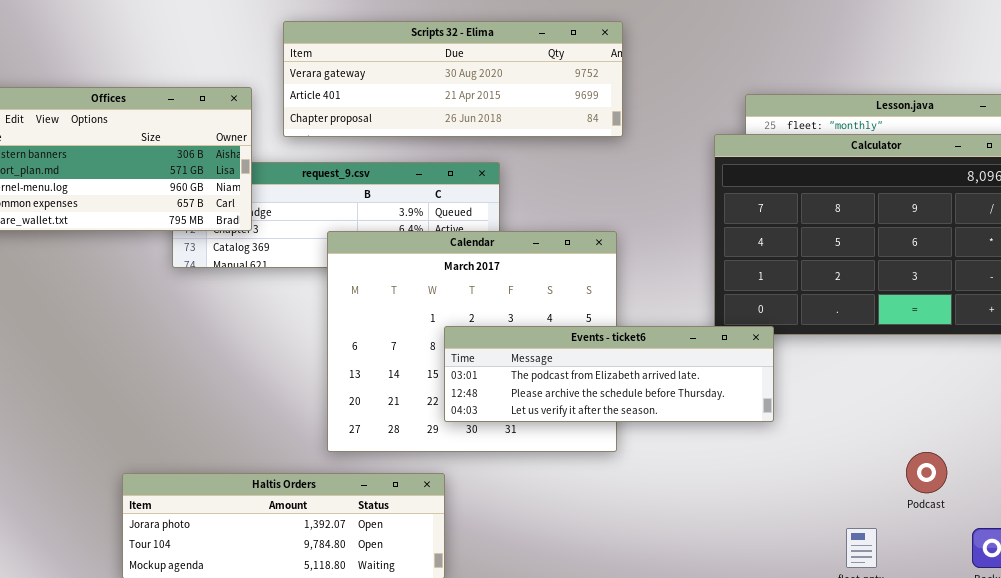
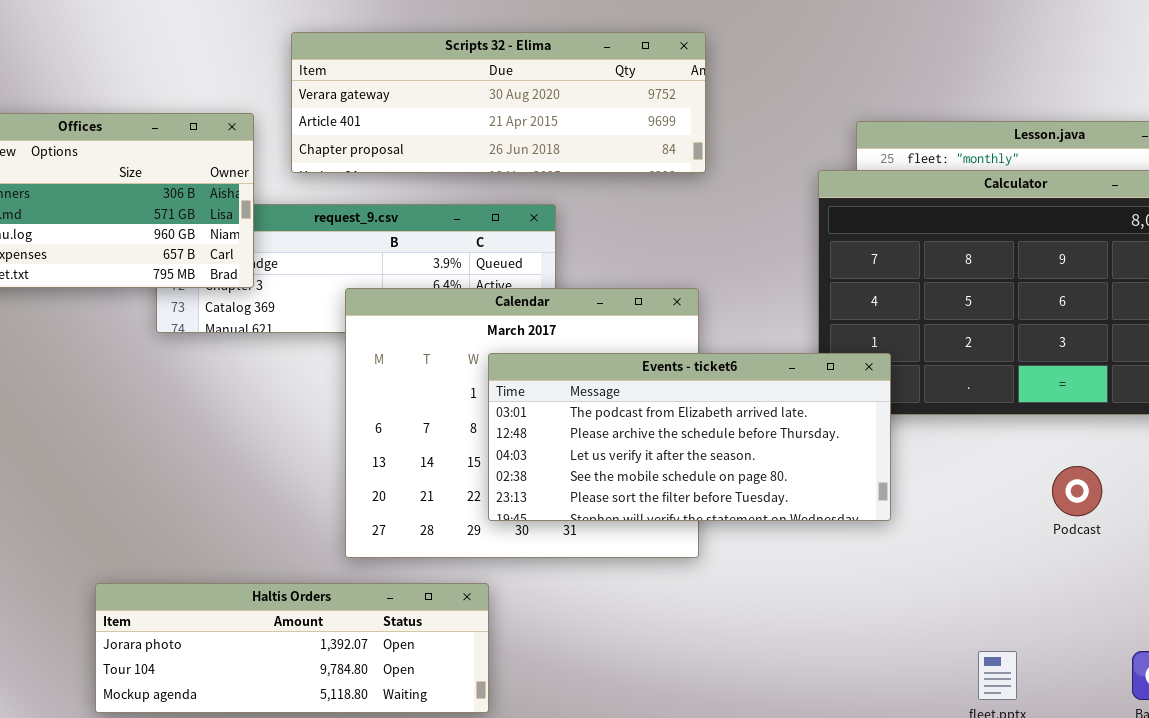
Events - ticket6: [444,326,774,422] -> [488,353,891,521], resized
Podcast: [906,452,947,493] -> [1052,466,1102,516], moved

